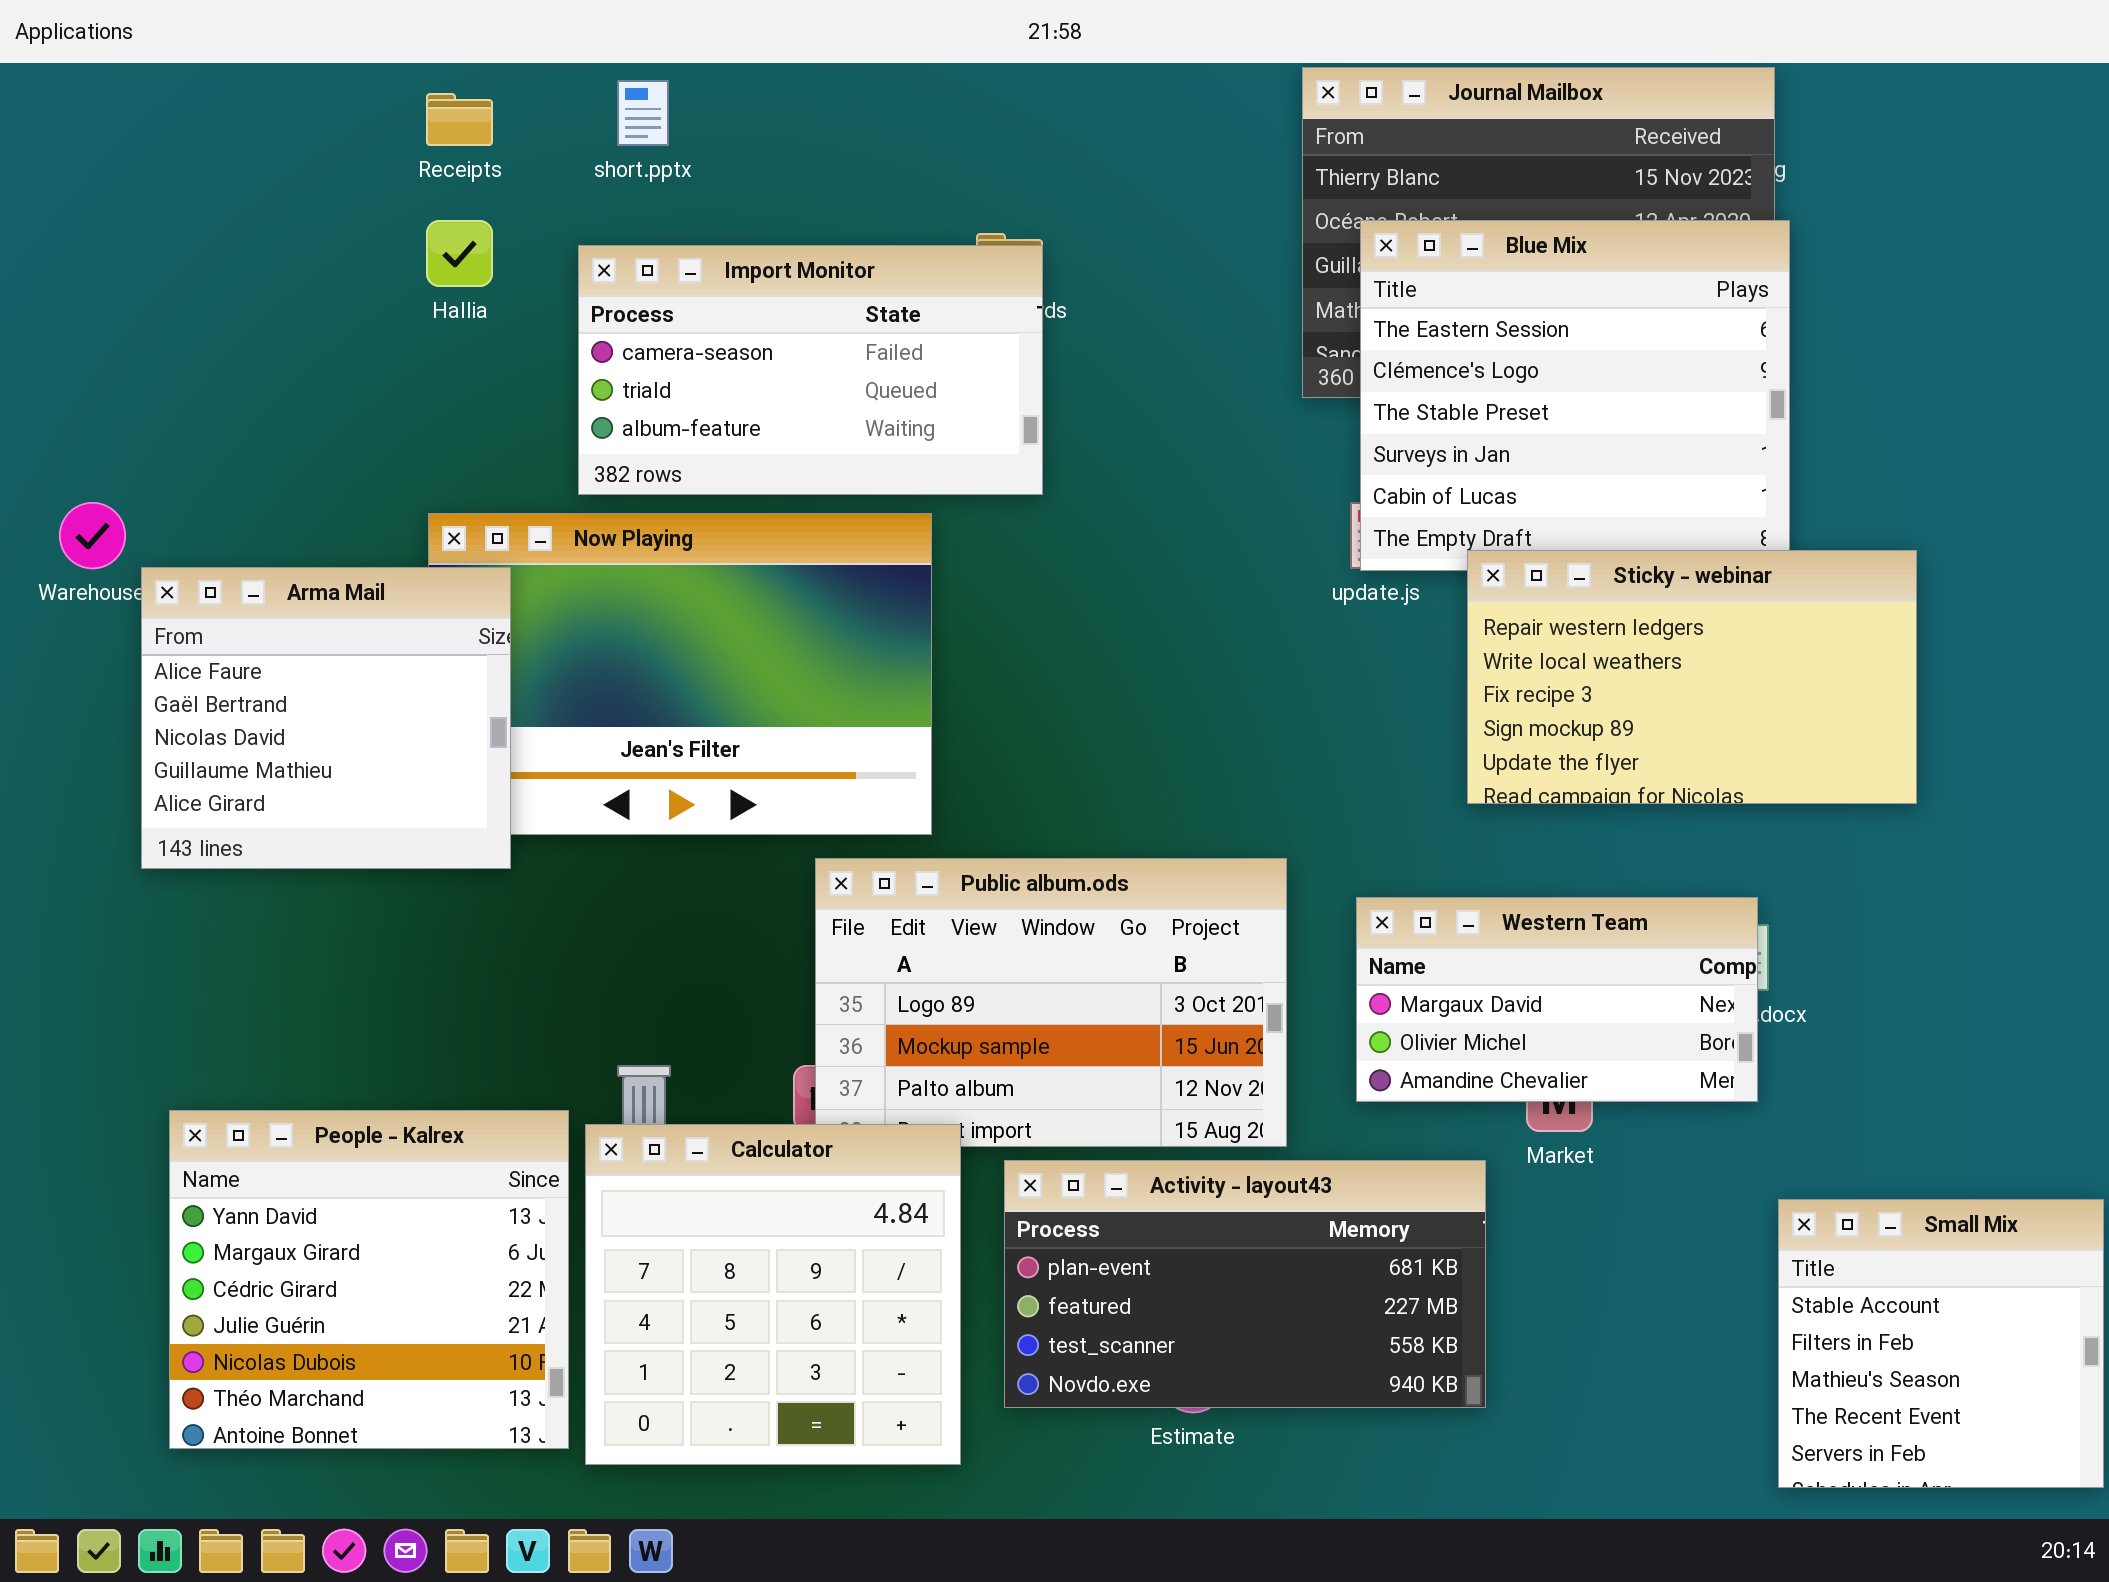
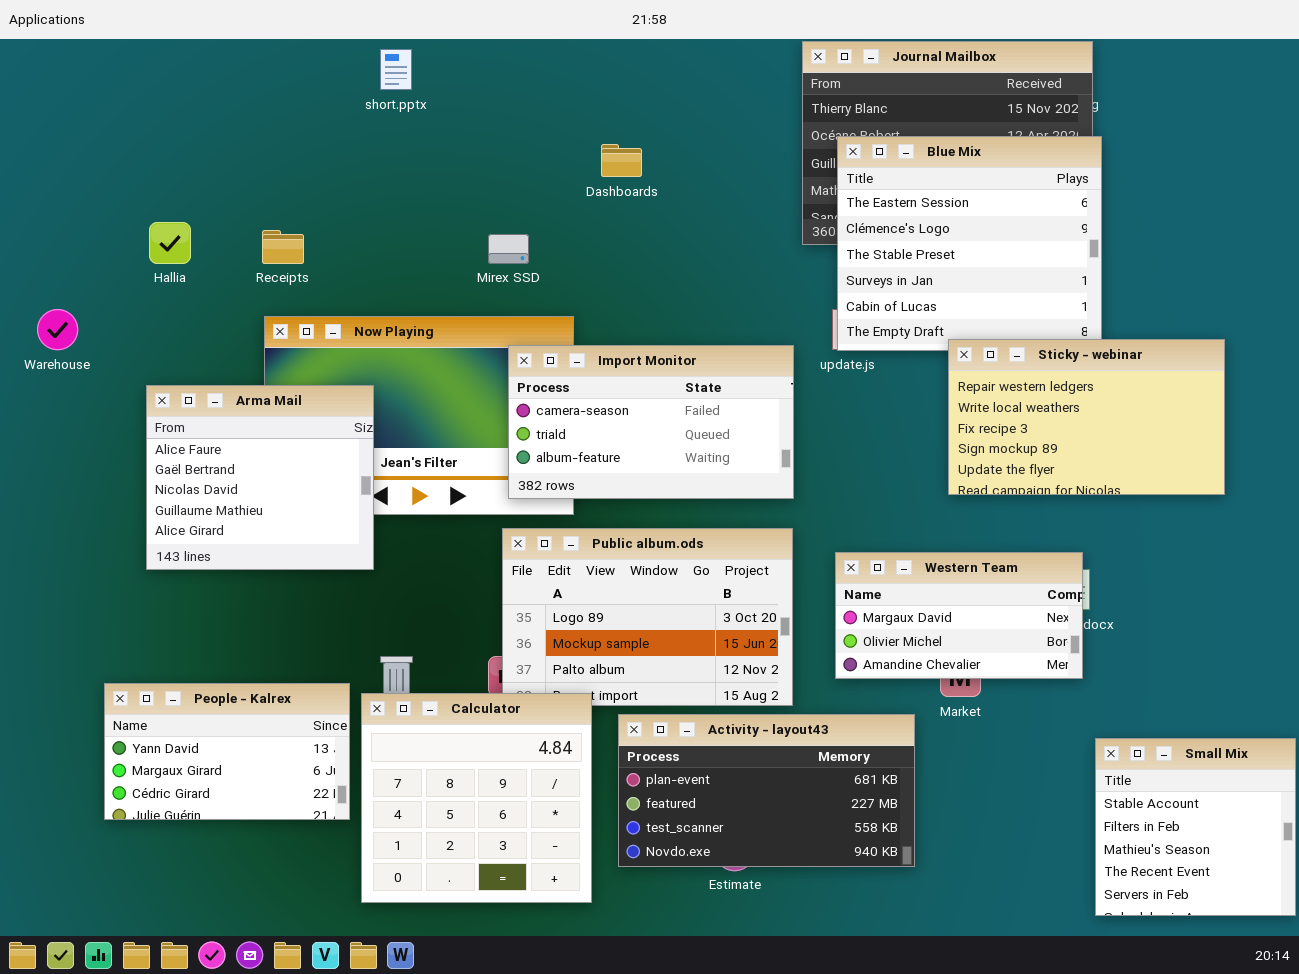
Receipts: [426,93,493,146] -> [262,230,304,264], moved
Hallia: [426,220,493,287] -> [149,222,191,264], moved
Import Monitor: [578,245,1043,495] -> [508,345,794,499], moved
Sticky - webinar: [1467,550,1917,804] -> [948,339,1225,495], moved
Arma Mail: [141,567,511,869] -> [146,385,374,570], moved
People - Kalrex: [169,1110,569,1449] -> [104,683,350,820], resized

